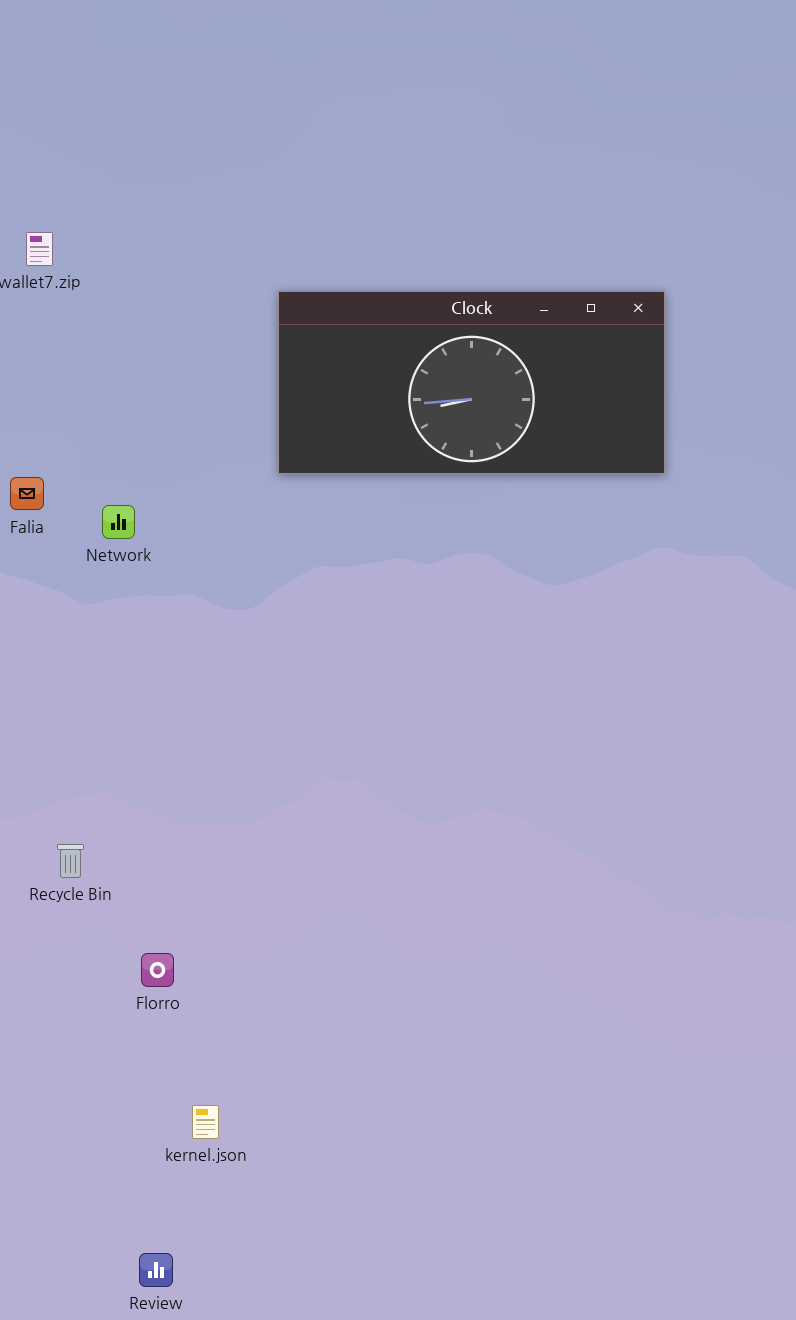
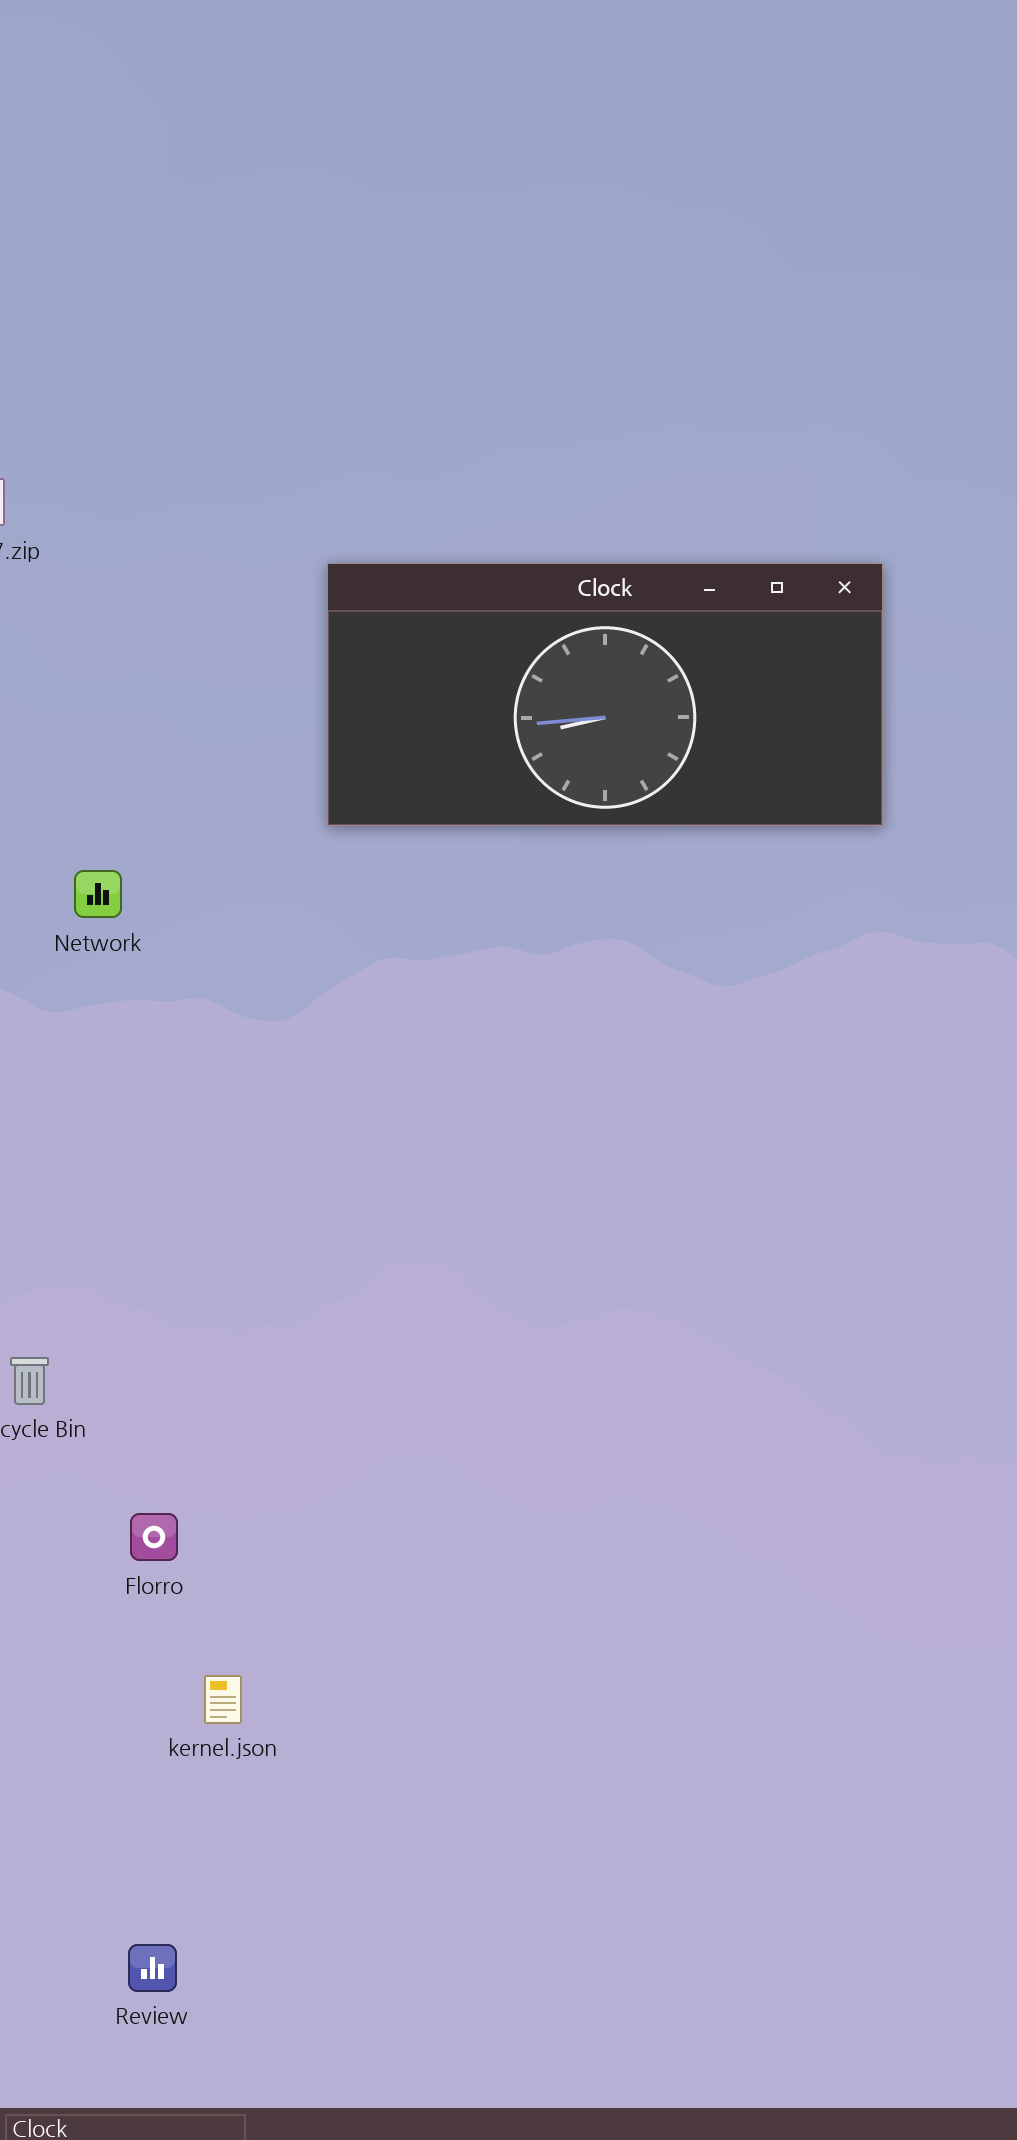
kernel.json: [192,1105,219,1139] -> [204,1675,242,1724], moved

